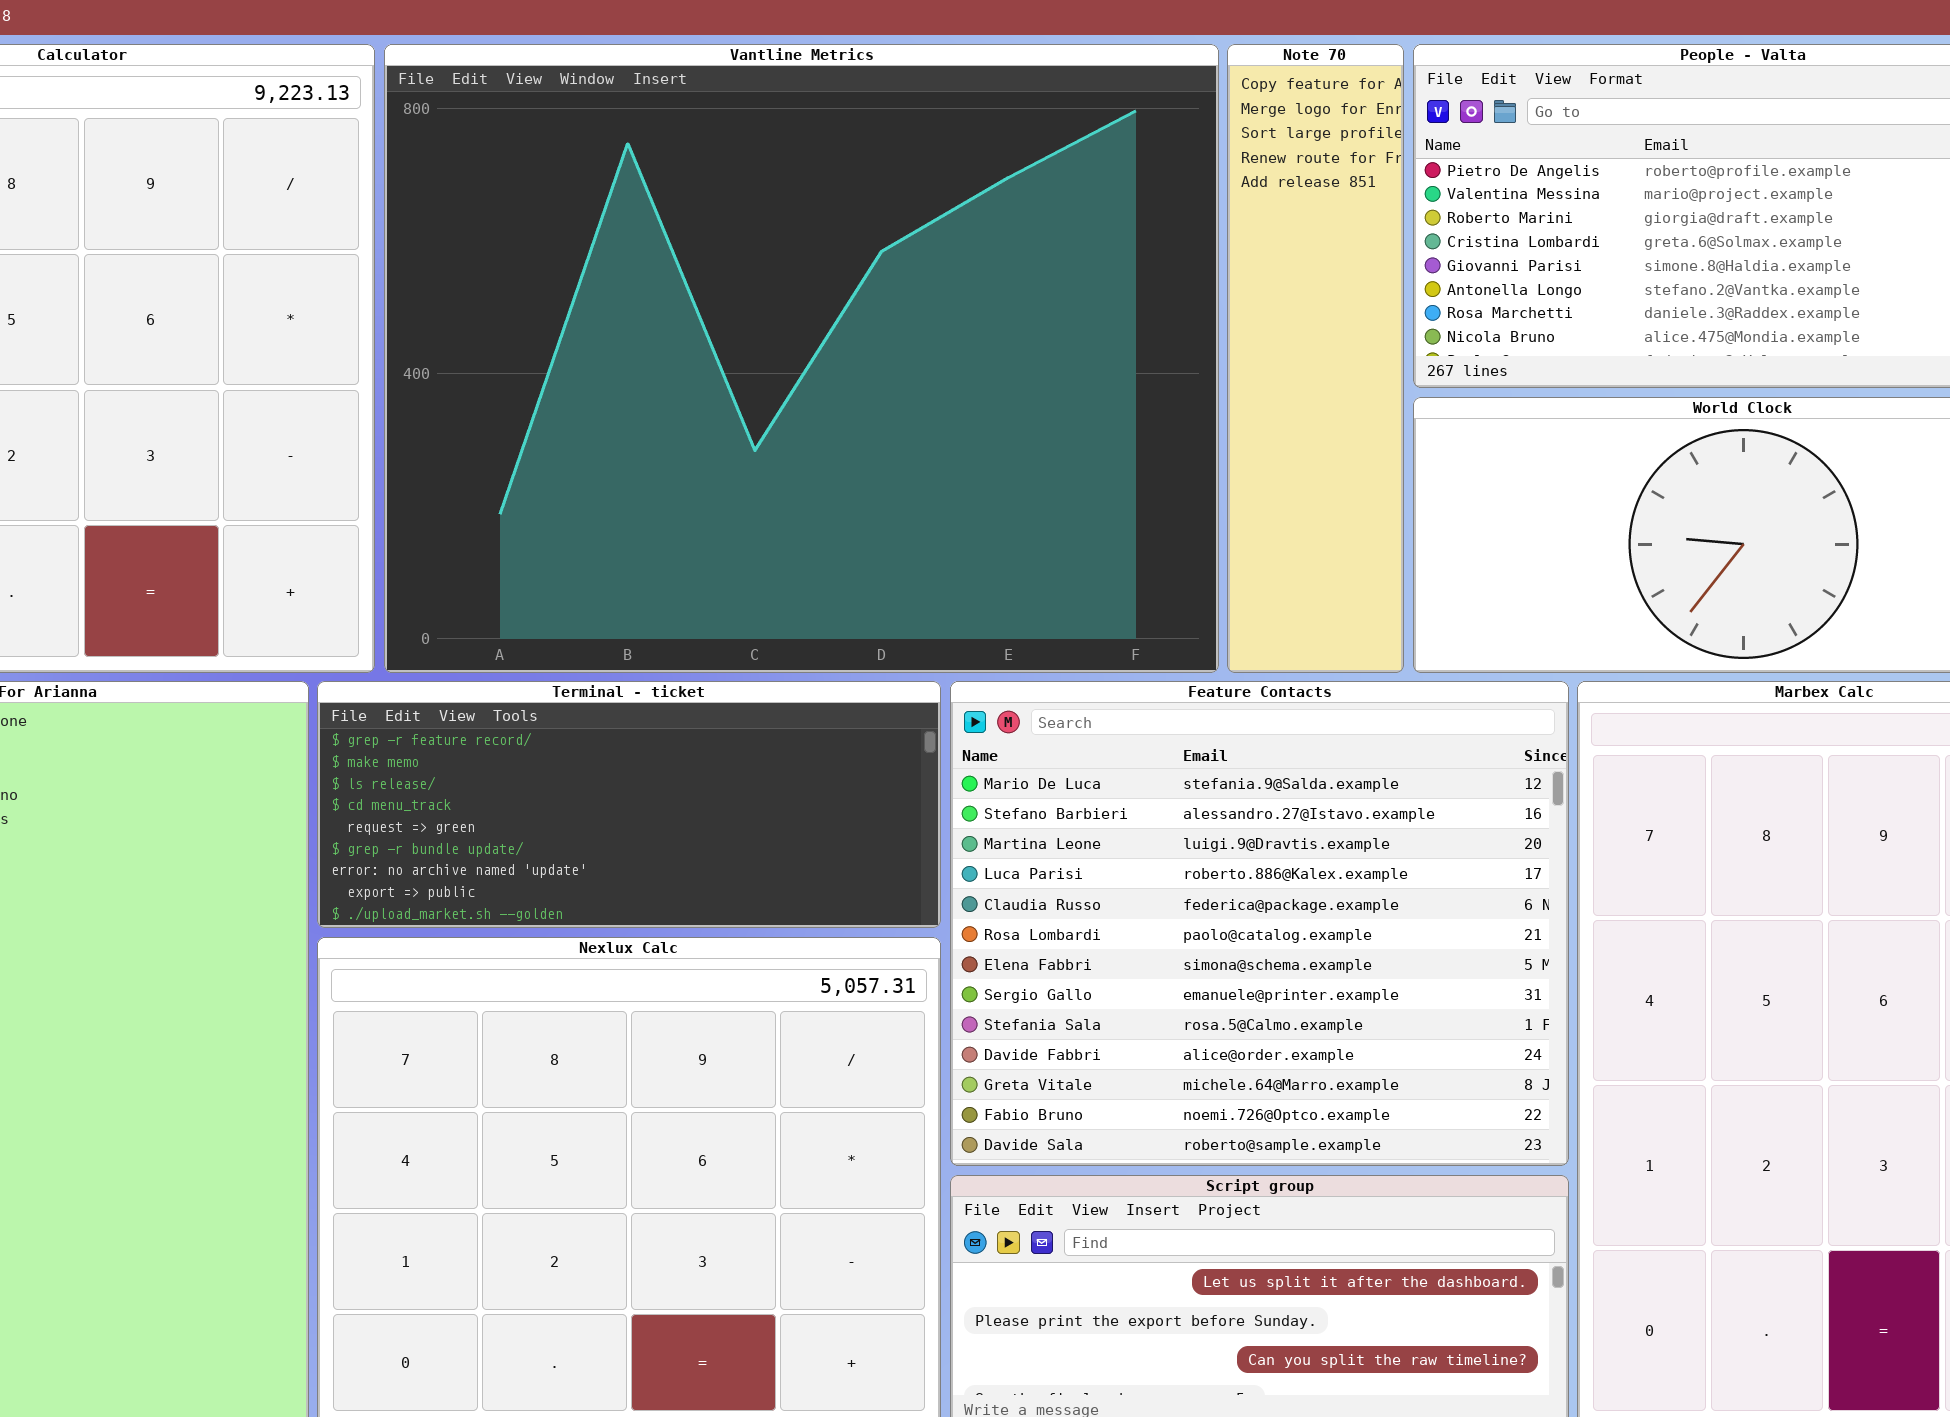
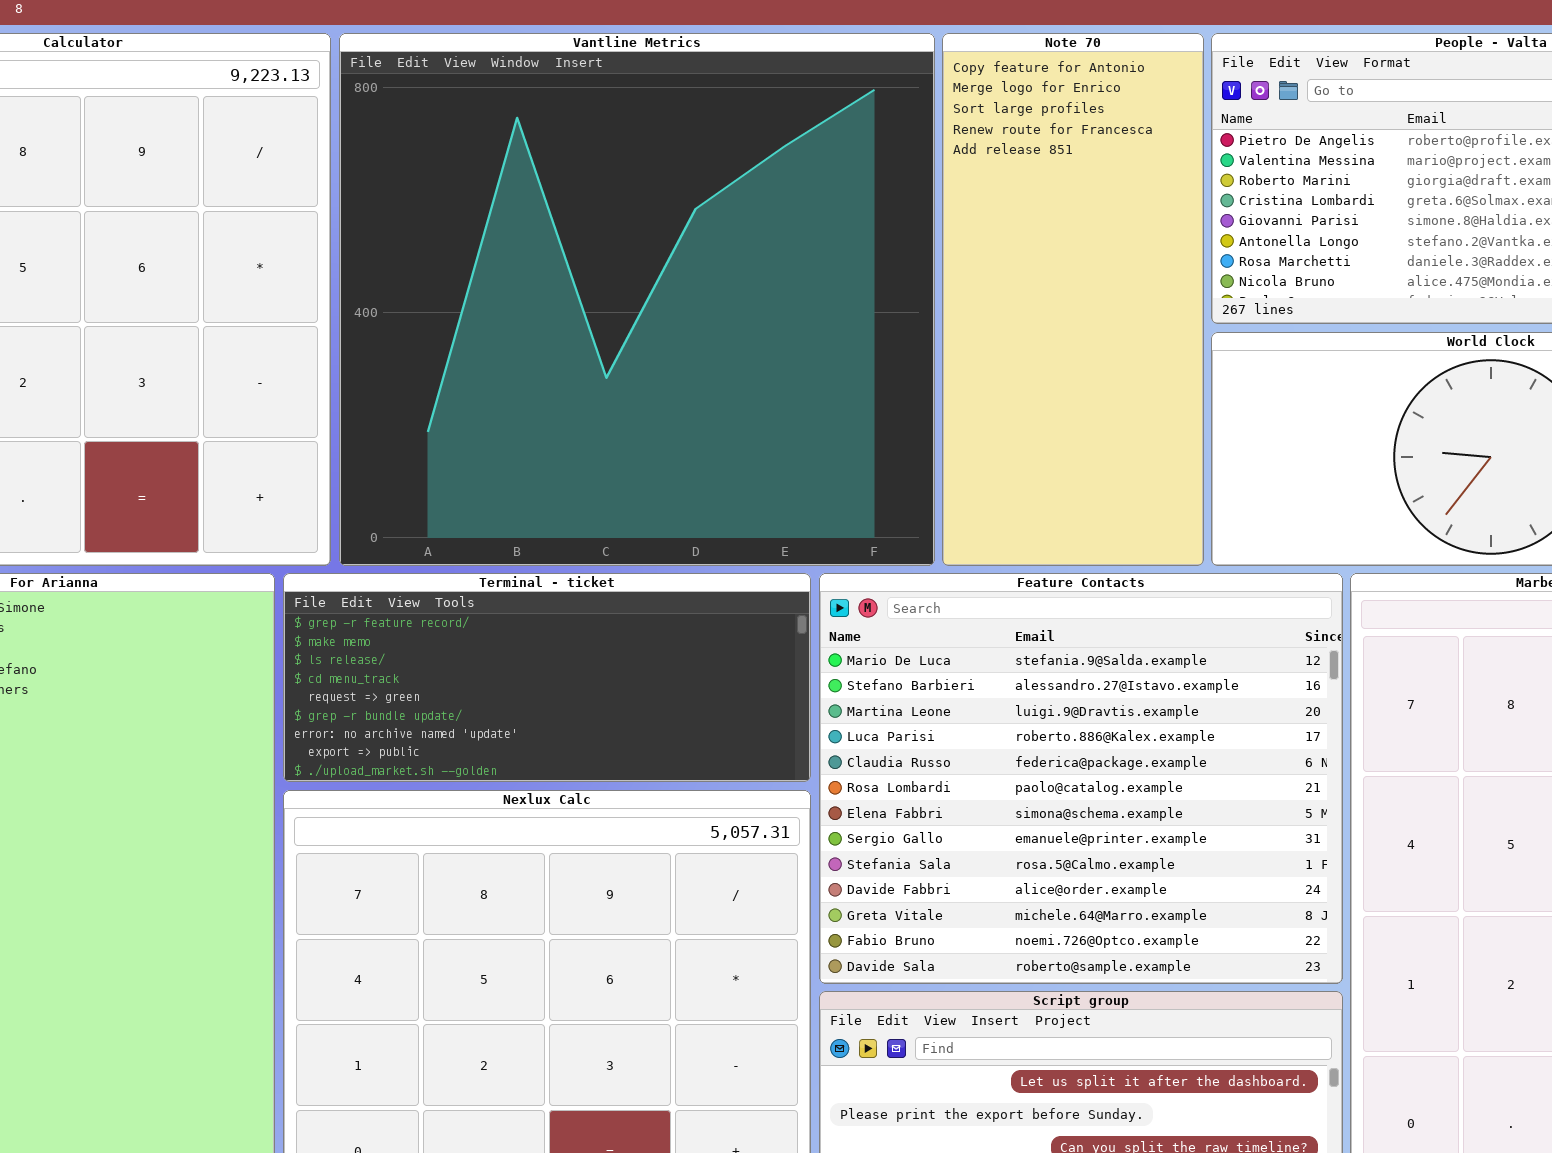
Vantline Metrics: [384,44,1219,673] -> [339,33,935,566], resized
Note 70: [1227,44,1404,673] -> [942,33,1204,566], resized

